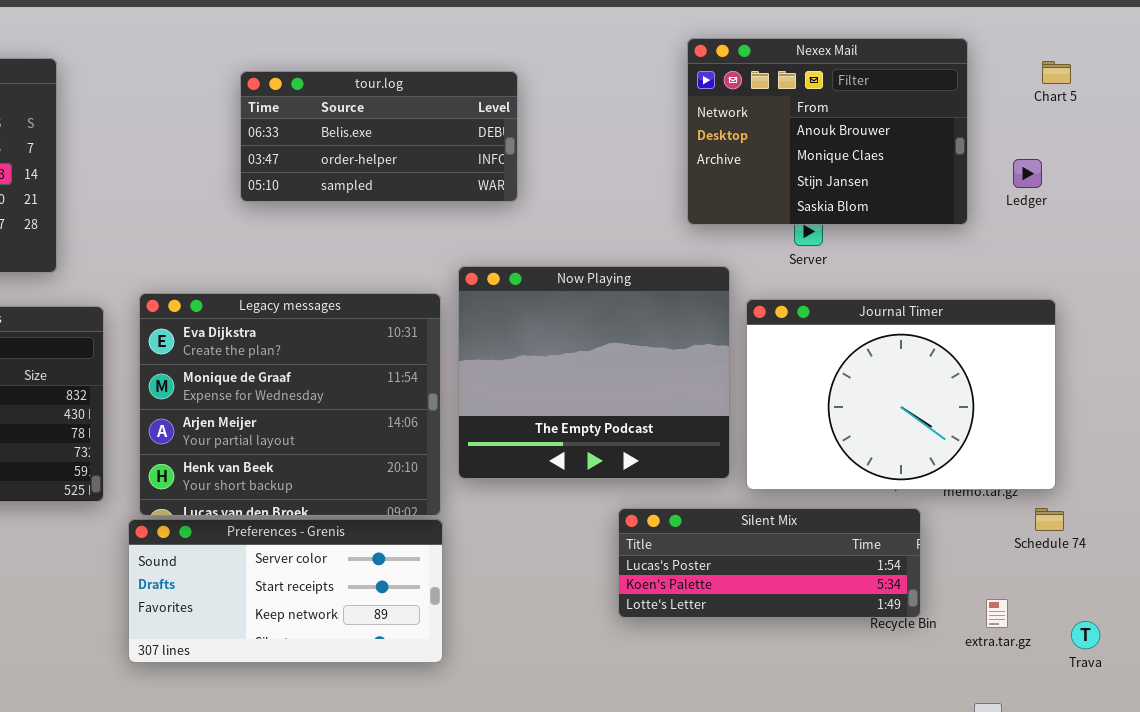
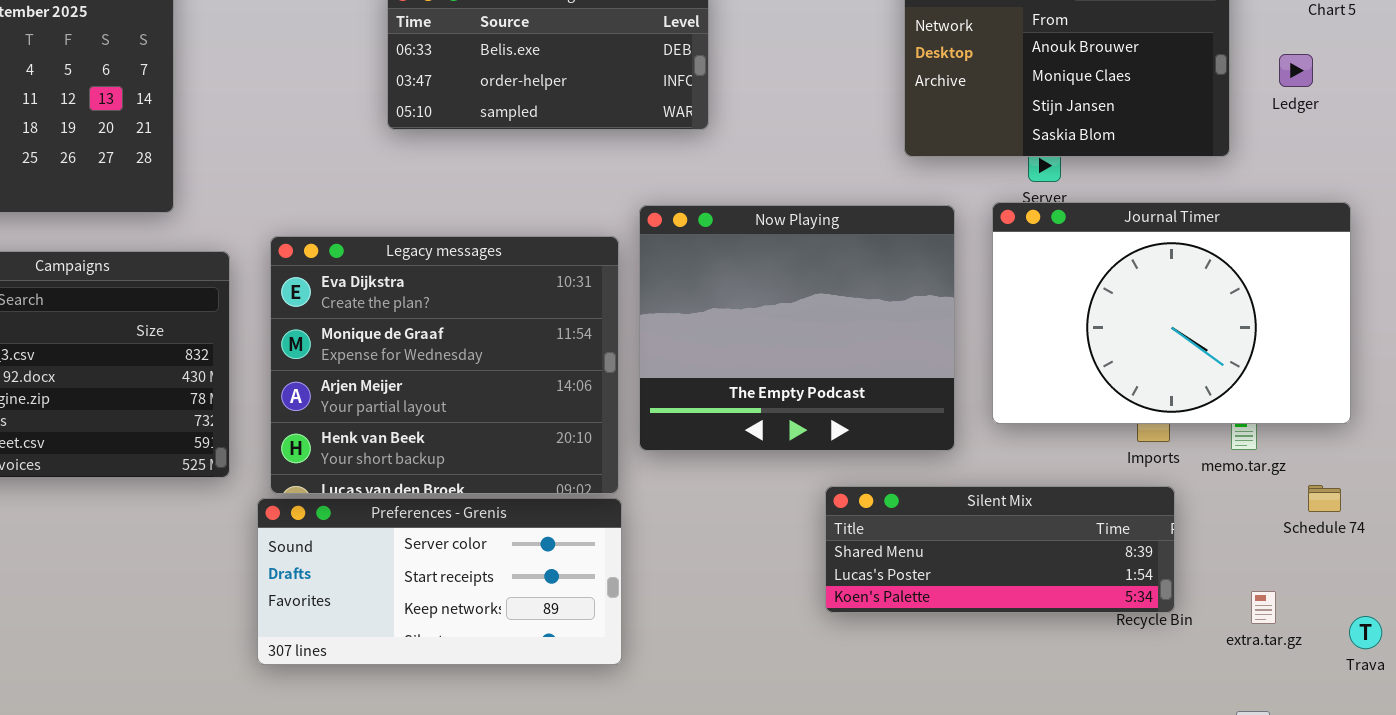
Ledger: [1013,159,1042,188] -> [1279,54,1313,87], moved
Journal Timer: [746,299,1056,490] -> [992,202,1351,424], moved
Silent Mix: [618,508,921,618] -> [825,486,1175,613], scrolled up 1 row

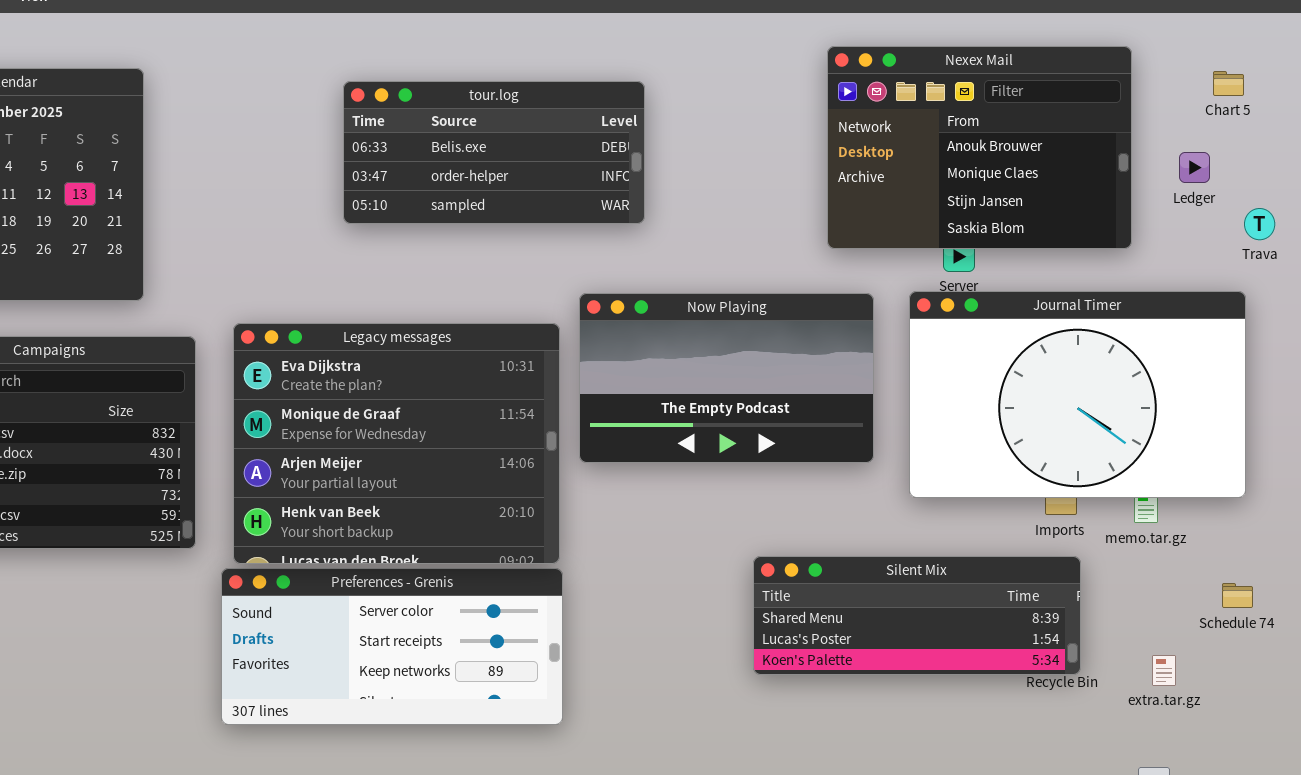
Now Playing: [639,205,955,451] -> [579,293,874,463], resized
Schedule 74: [1308,485,1341,512] -> [1222,583,1253,608], moved
Trava: [1349,616,1382,649] -> [1244,208,1275,240], moved

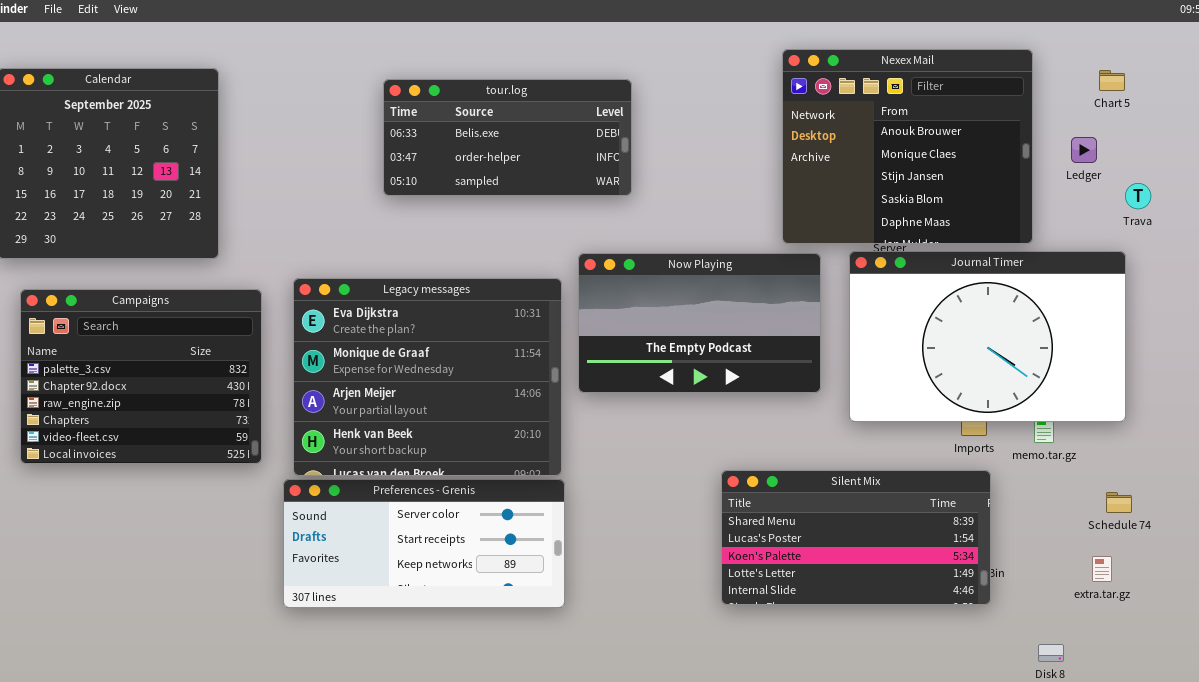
Nexex Mail: [827,46,1132,249] -> [782,49,1033,244], resized
Silent Mix: [753,556,1081,675] -> [721,470,991,605], resized
extra.tar.gz: [1152,655,1176,686] -> [1092,556,1112,582], moved

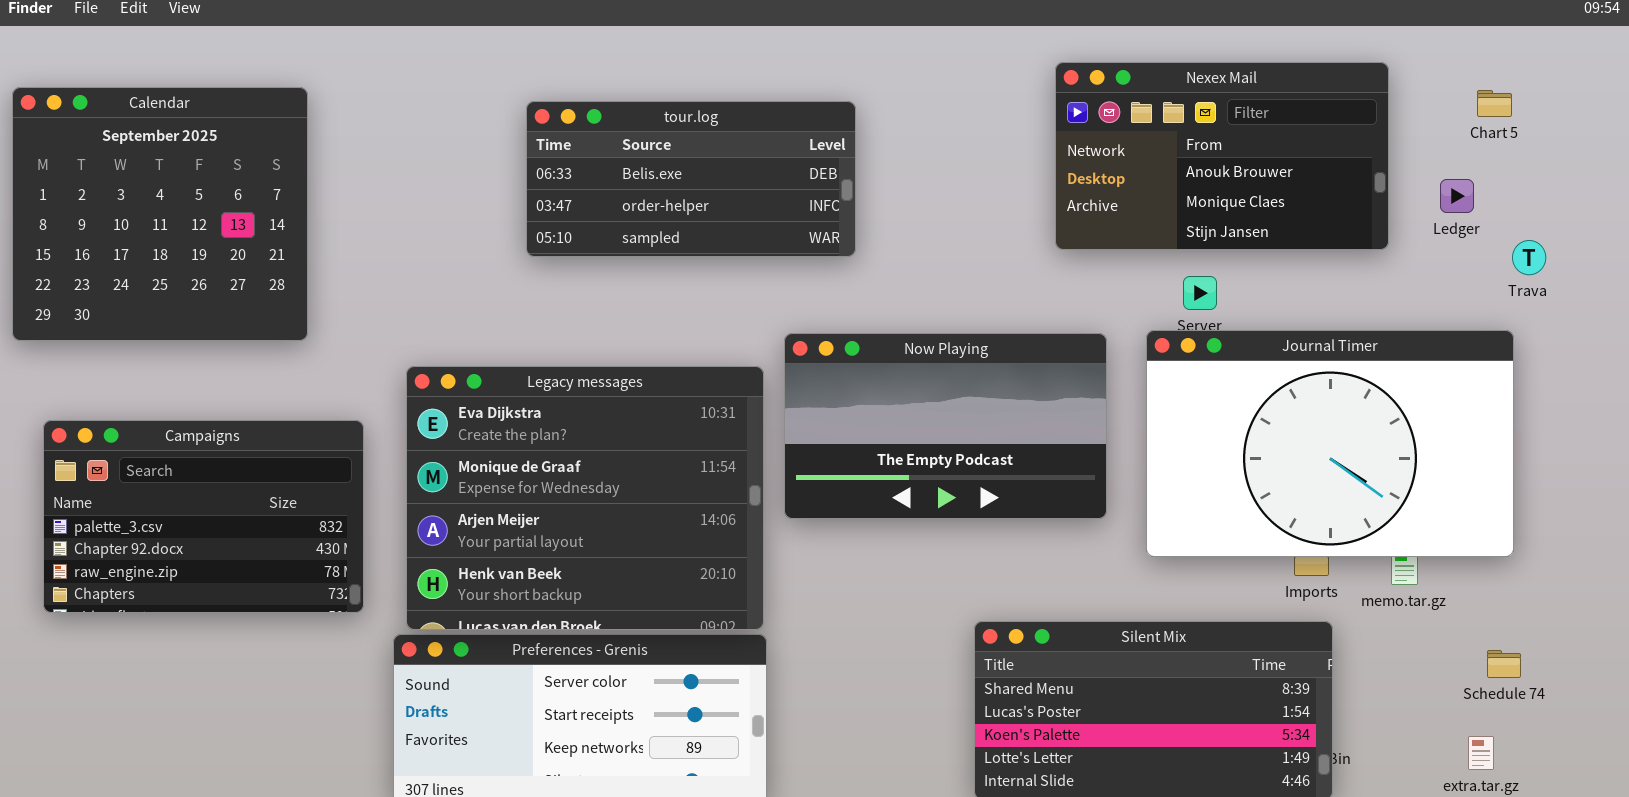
Nexex Mail: [782,49,1033,244] -> [1055,62,1389,250], resized
Campaigns: [20,289,262,464] -> [43,420,364,613], resized

